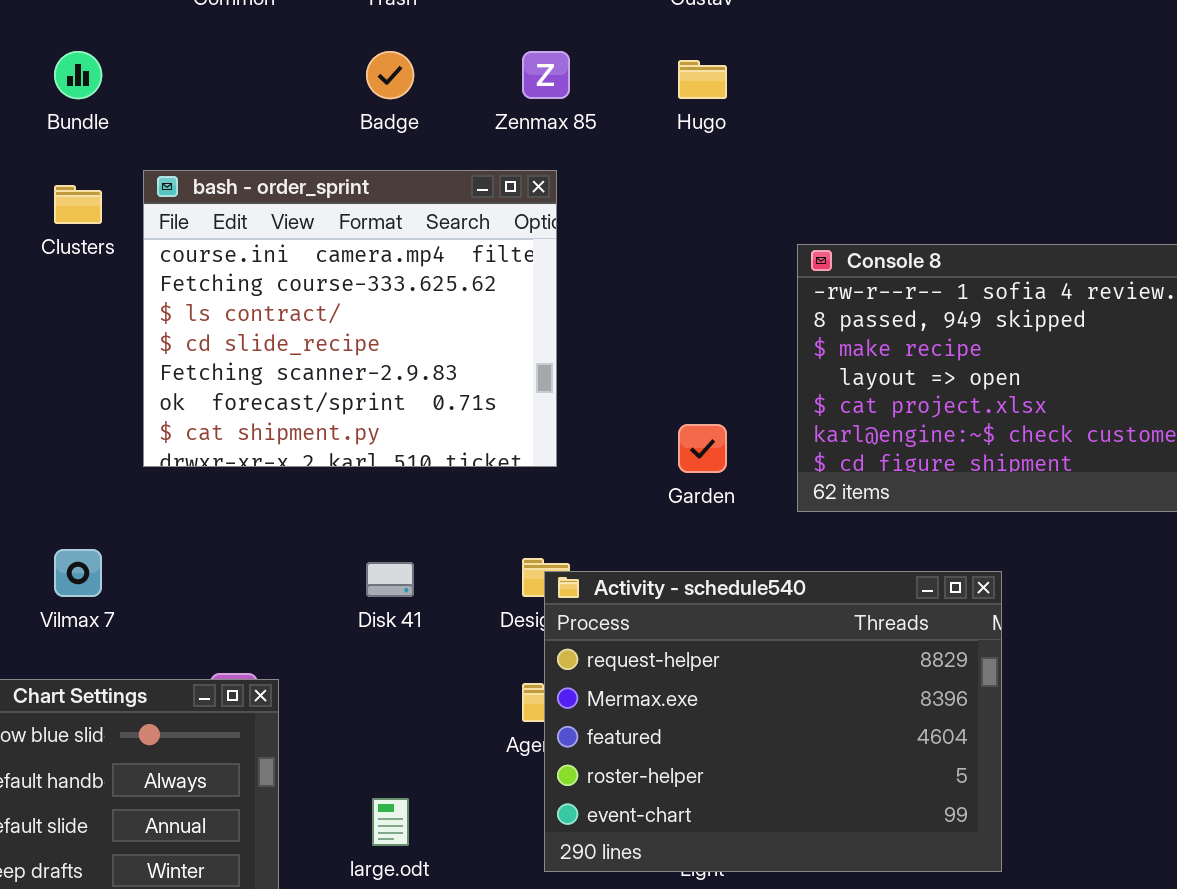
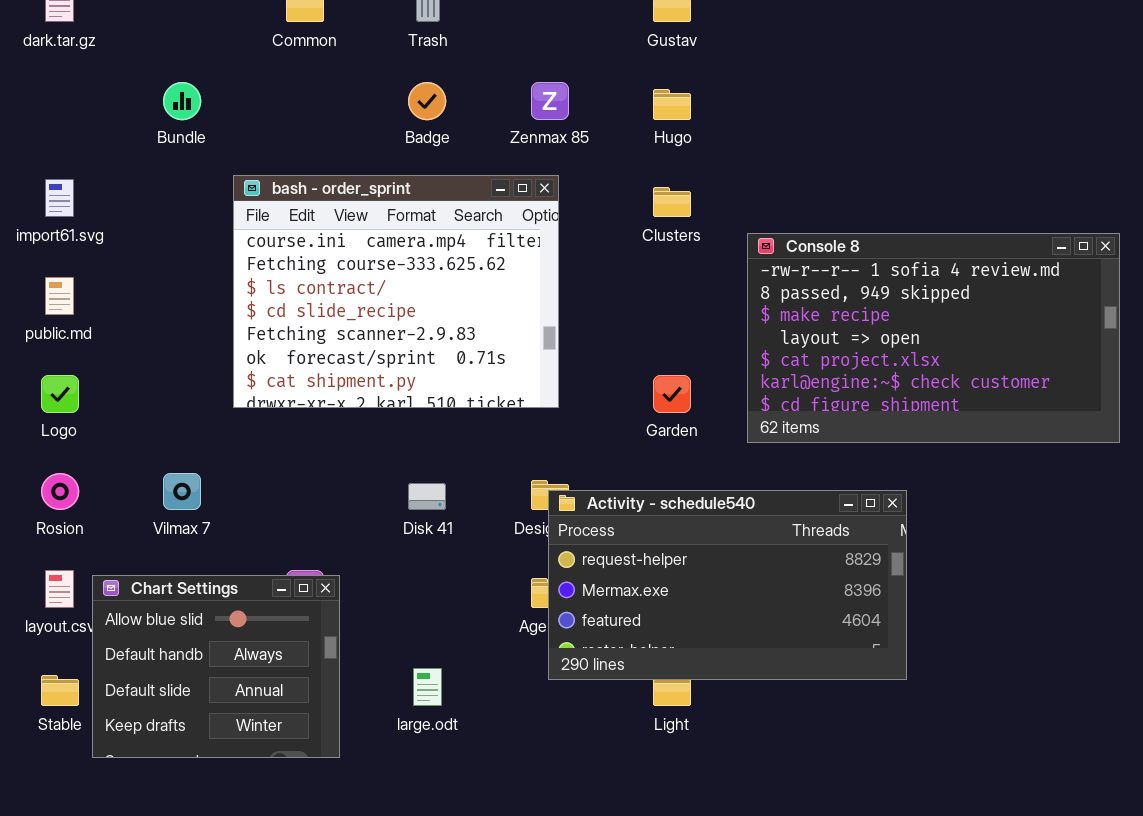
Clusters: [54,185,102,224] -> [653,187,691,217], moved
Activity - schedule540: [544,571,1002,872] -> [548,490,907,680], resized

